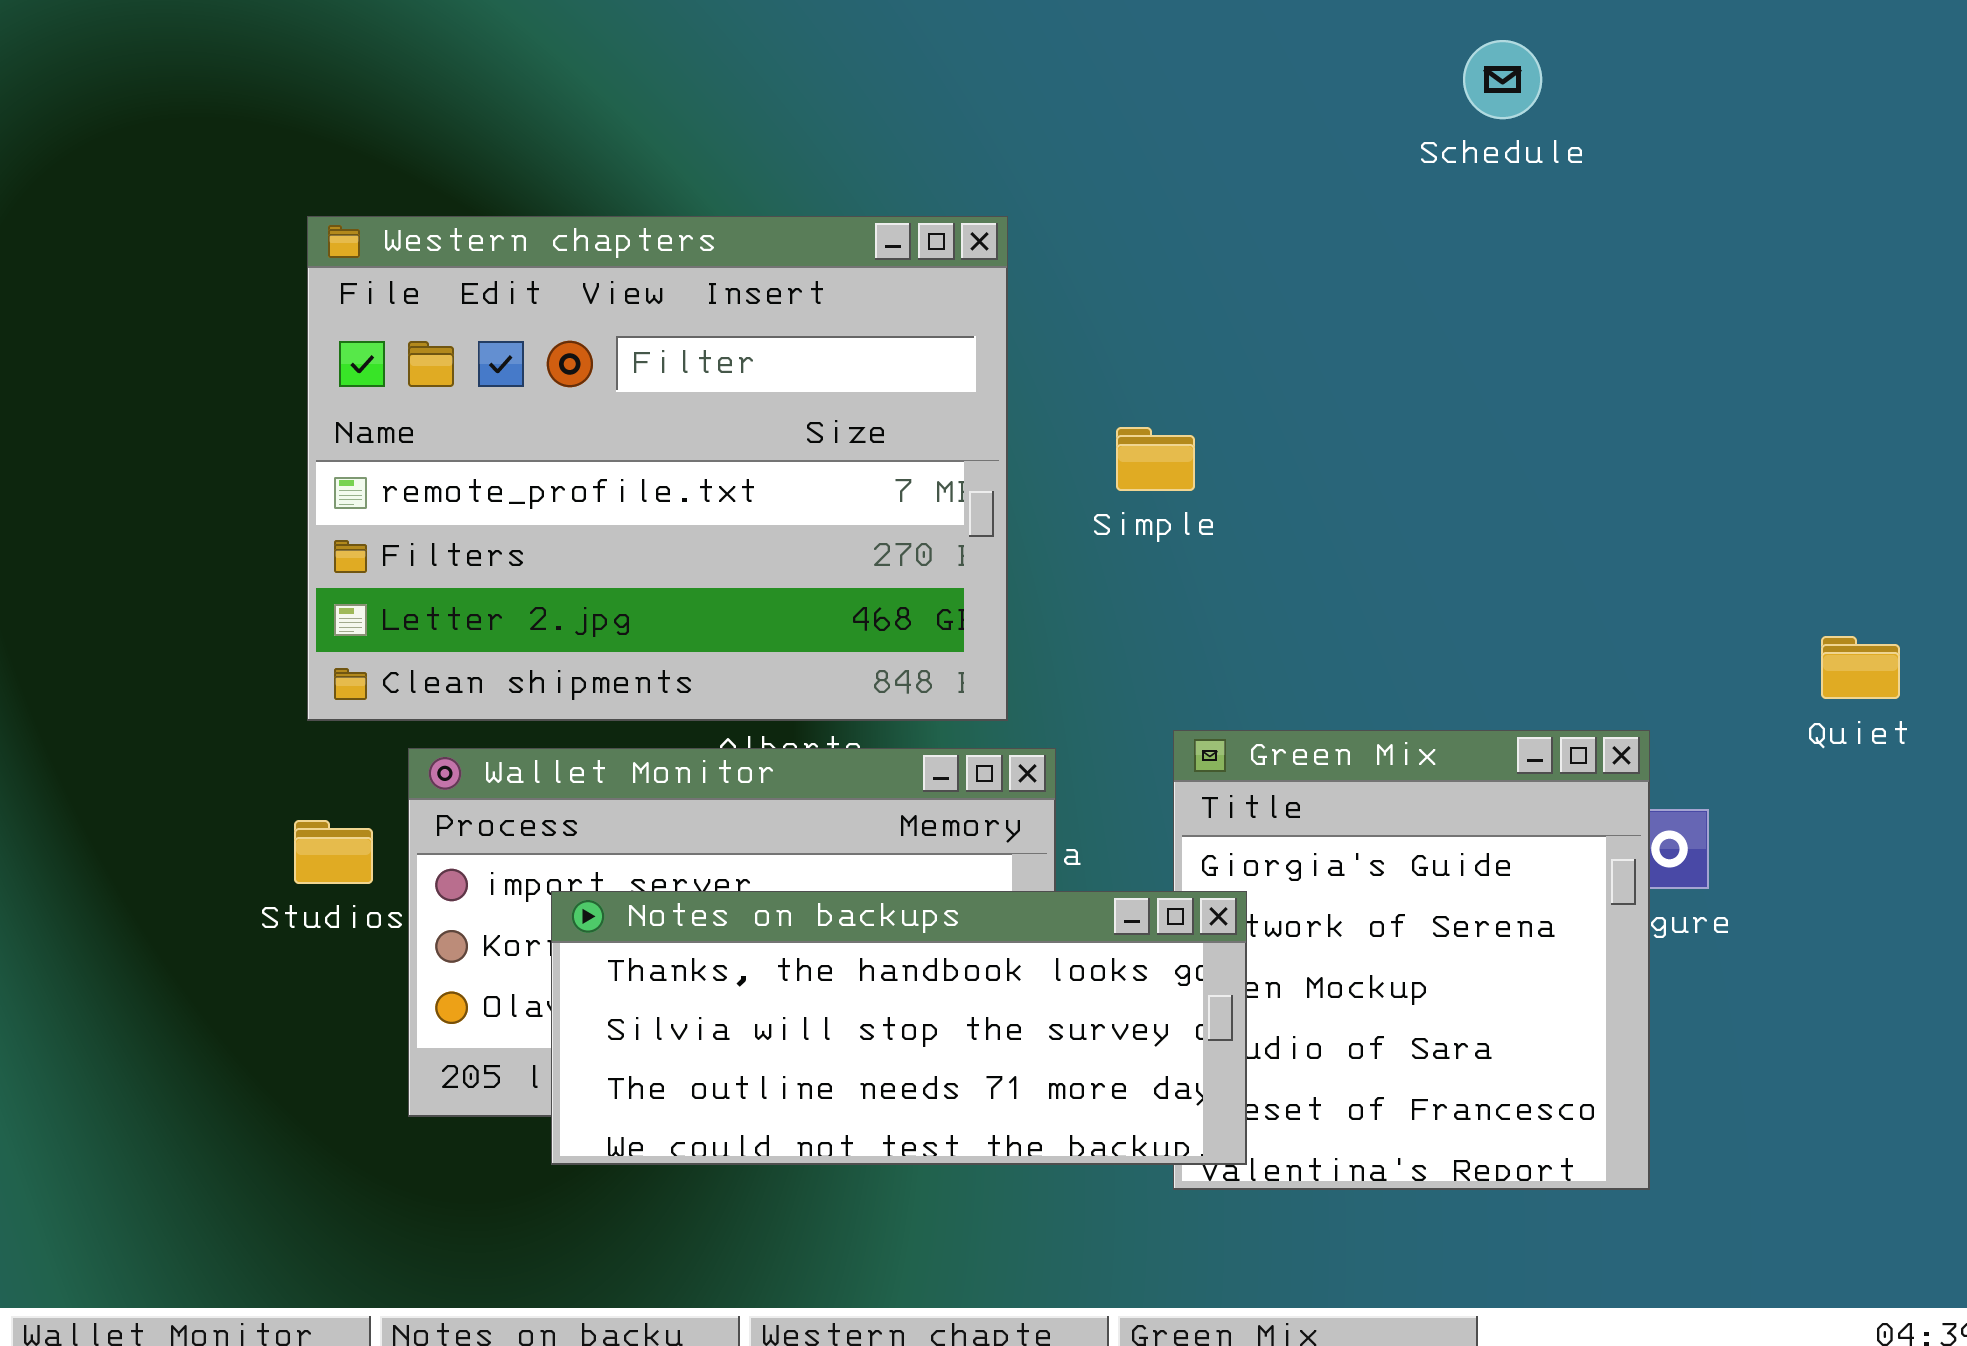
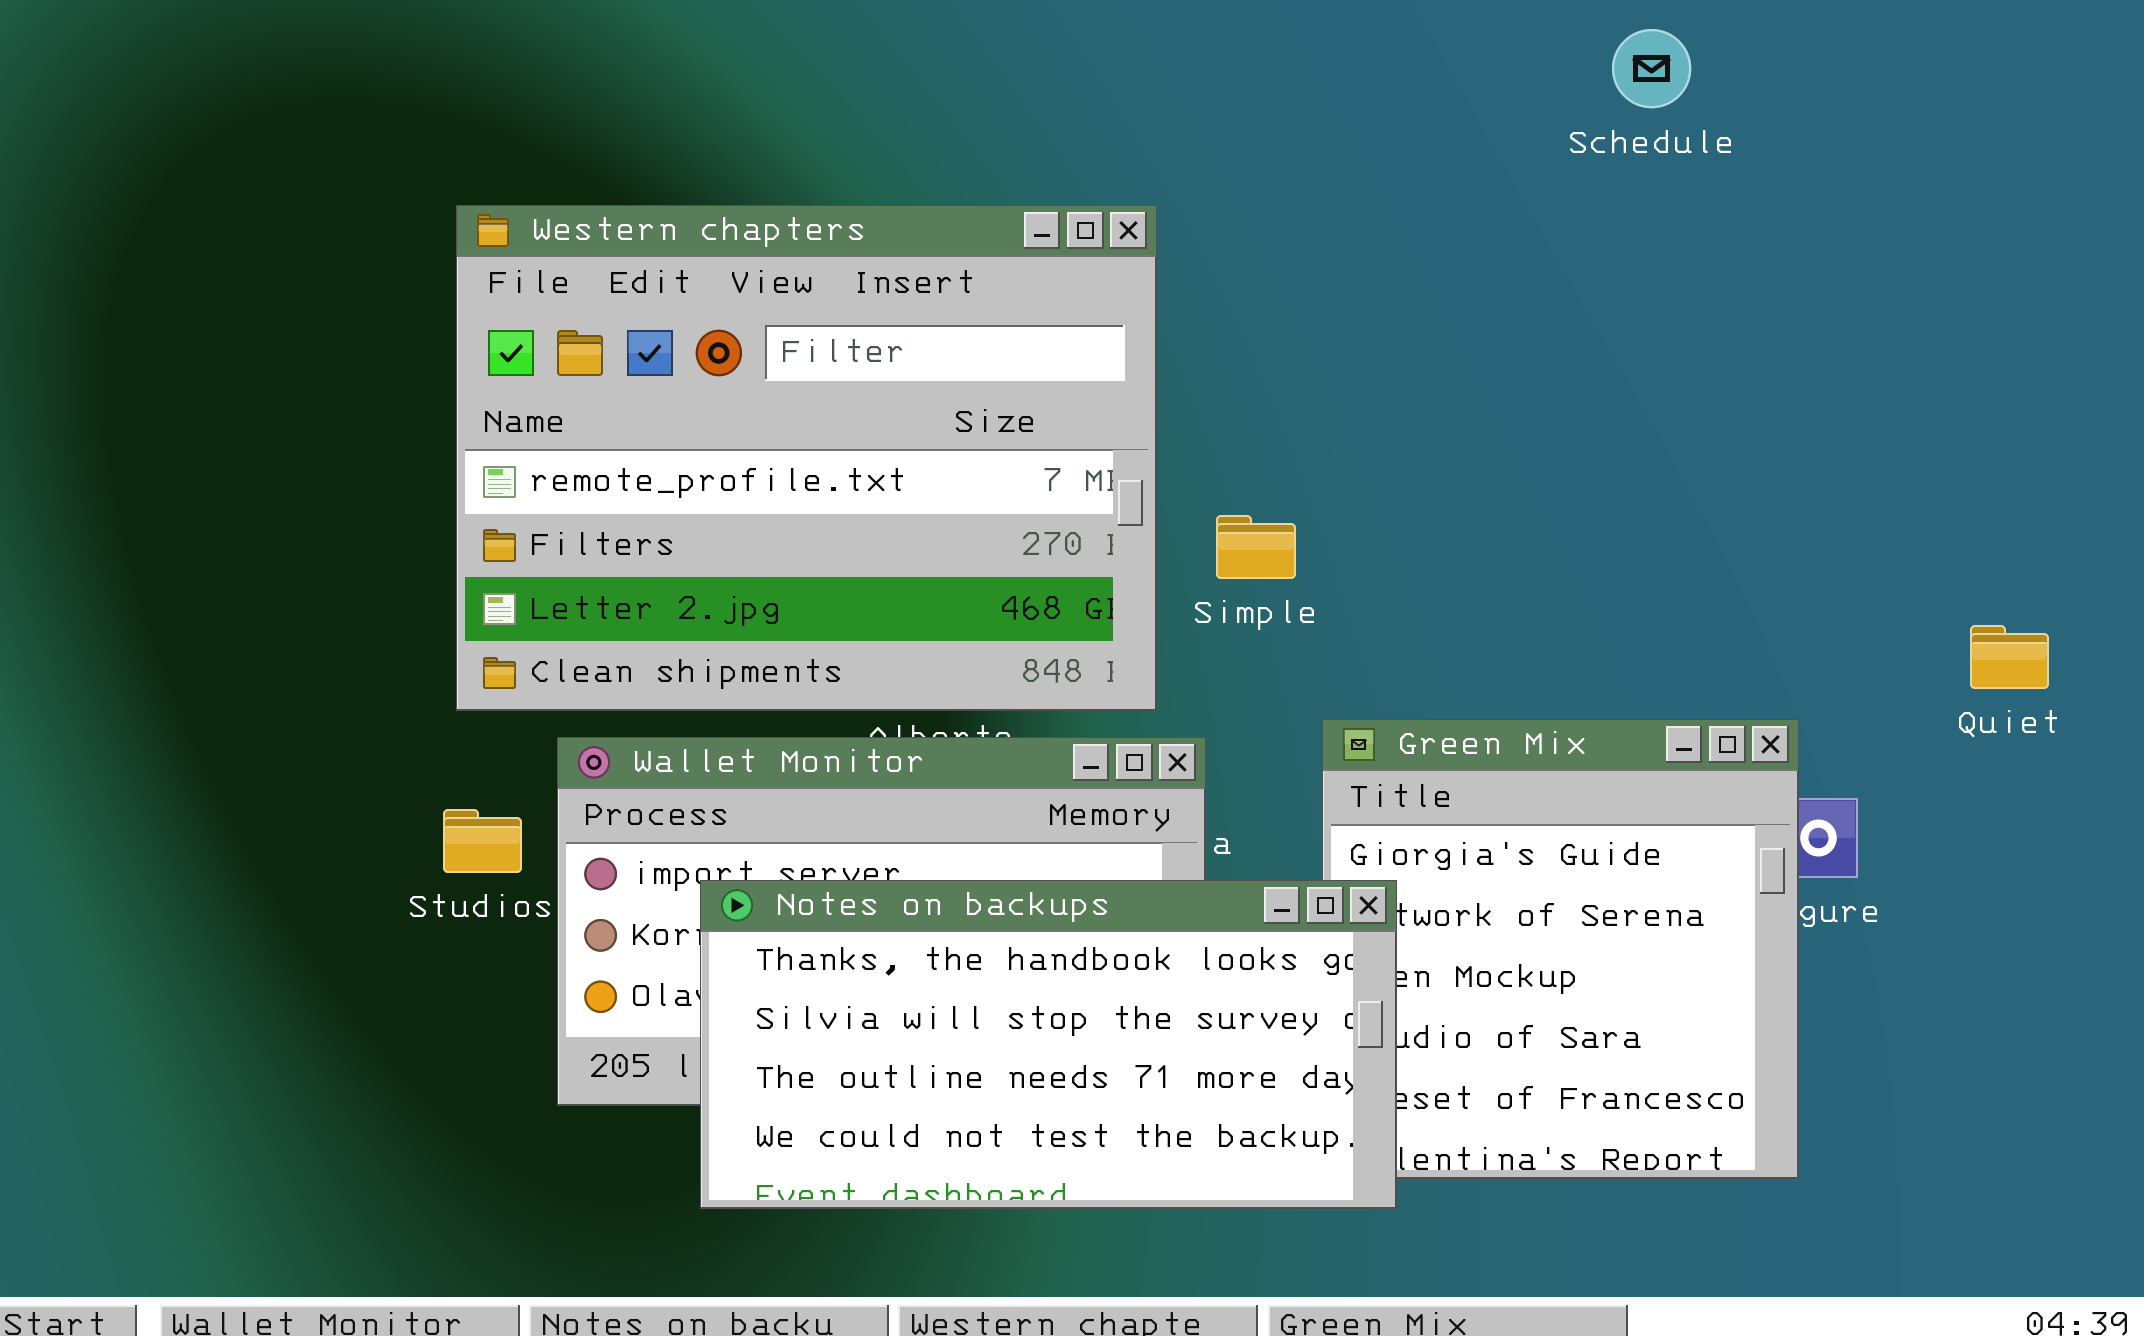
Simple: [1116,427,1195,491] -> [1216,515,1296,579], moved
Notes on backups: [551,891,1247,1165] -> [700,880,1397,1209], resized

